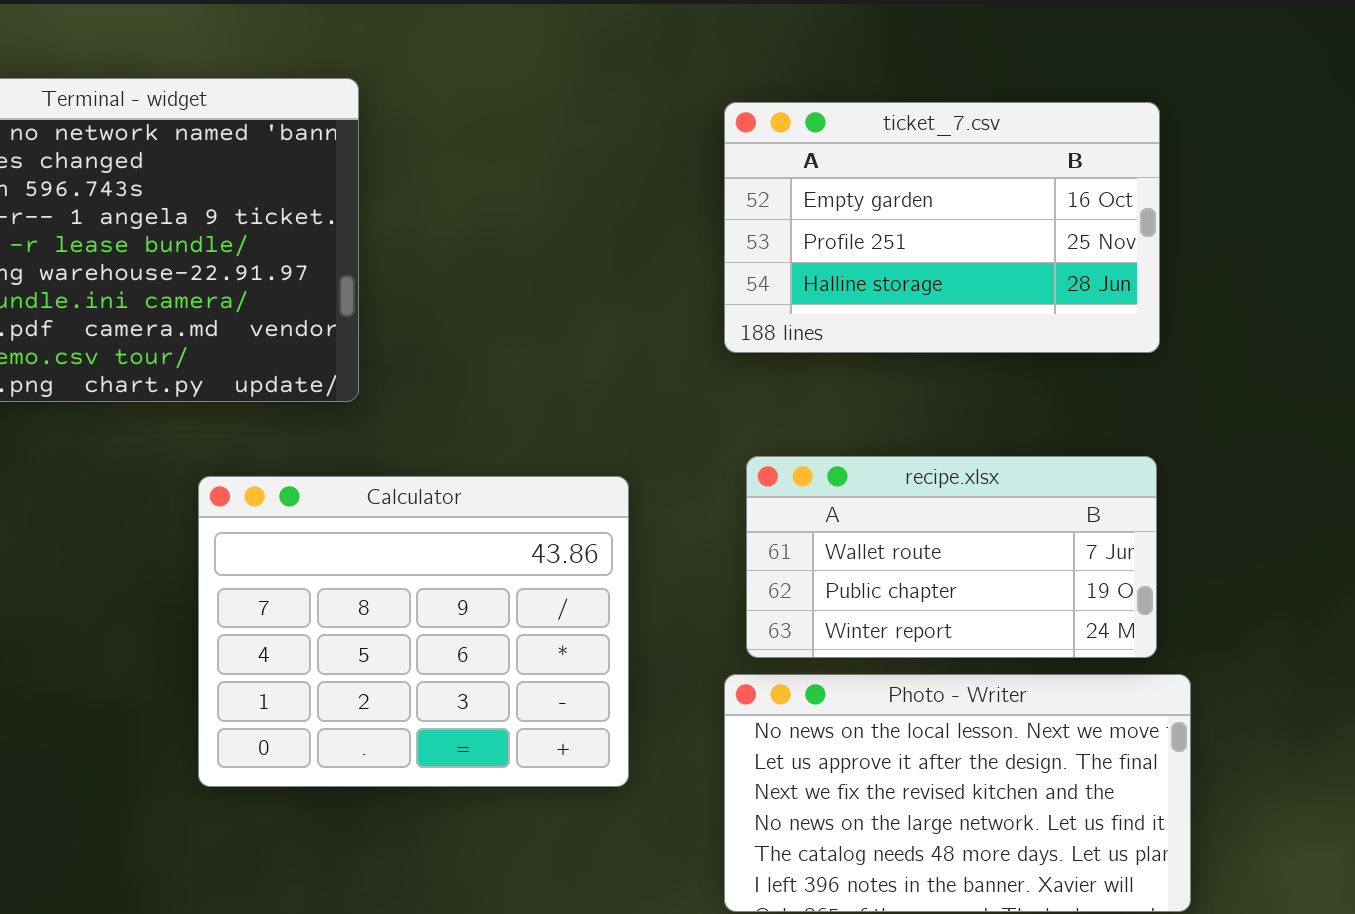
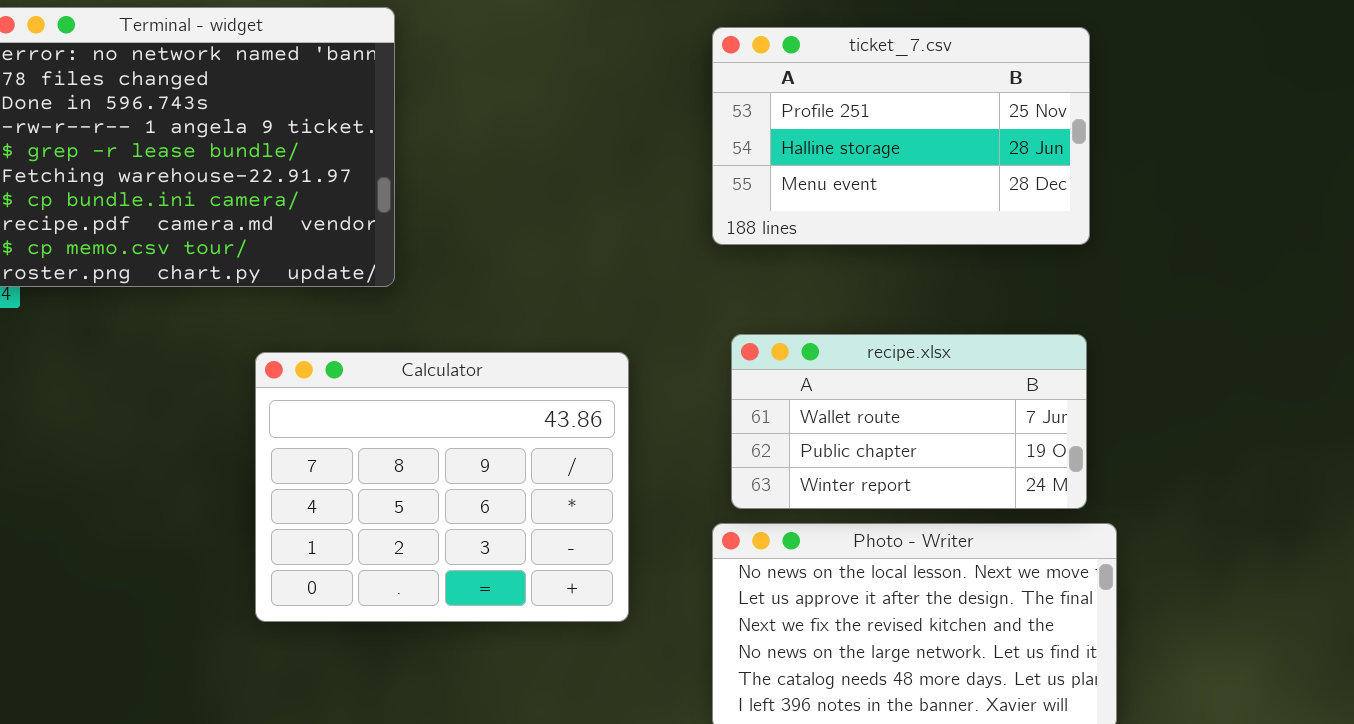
ticket_7.csv: [724,102,1160,353] -> [712,27,1090,245], scrolled down 1 row

